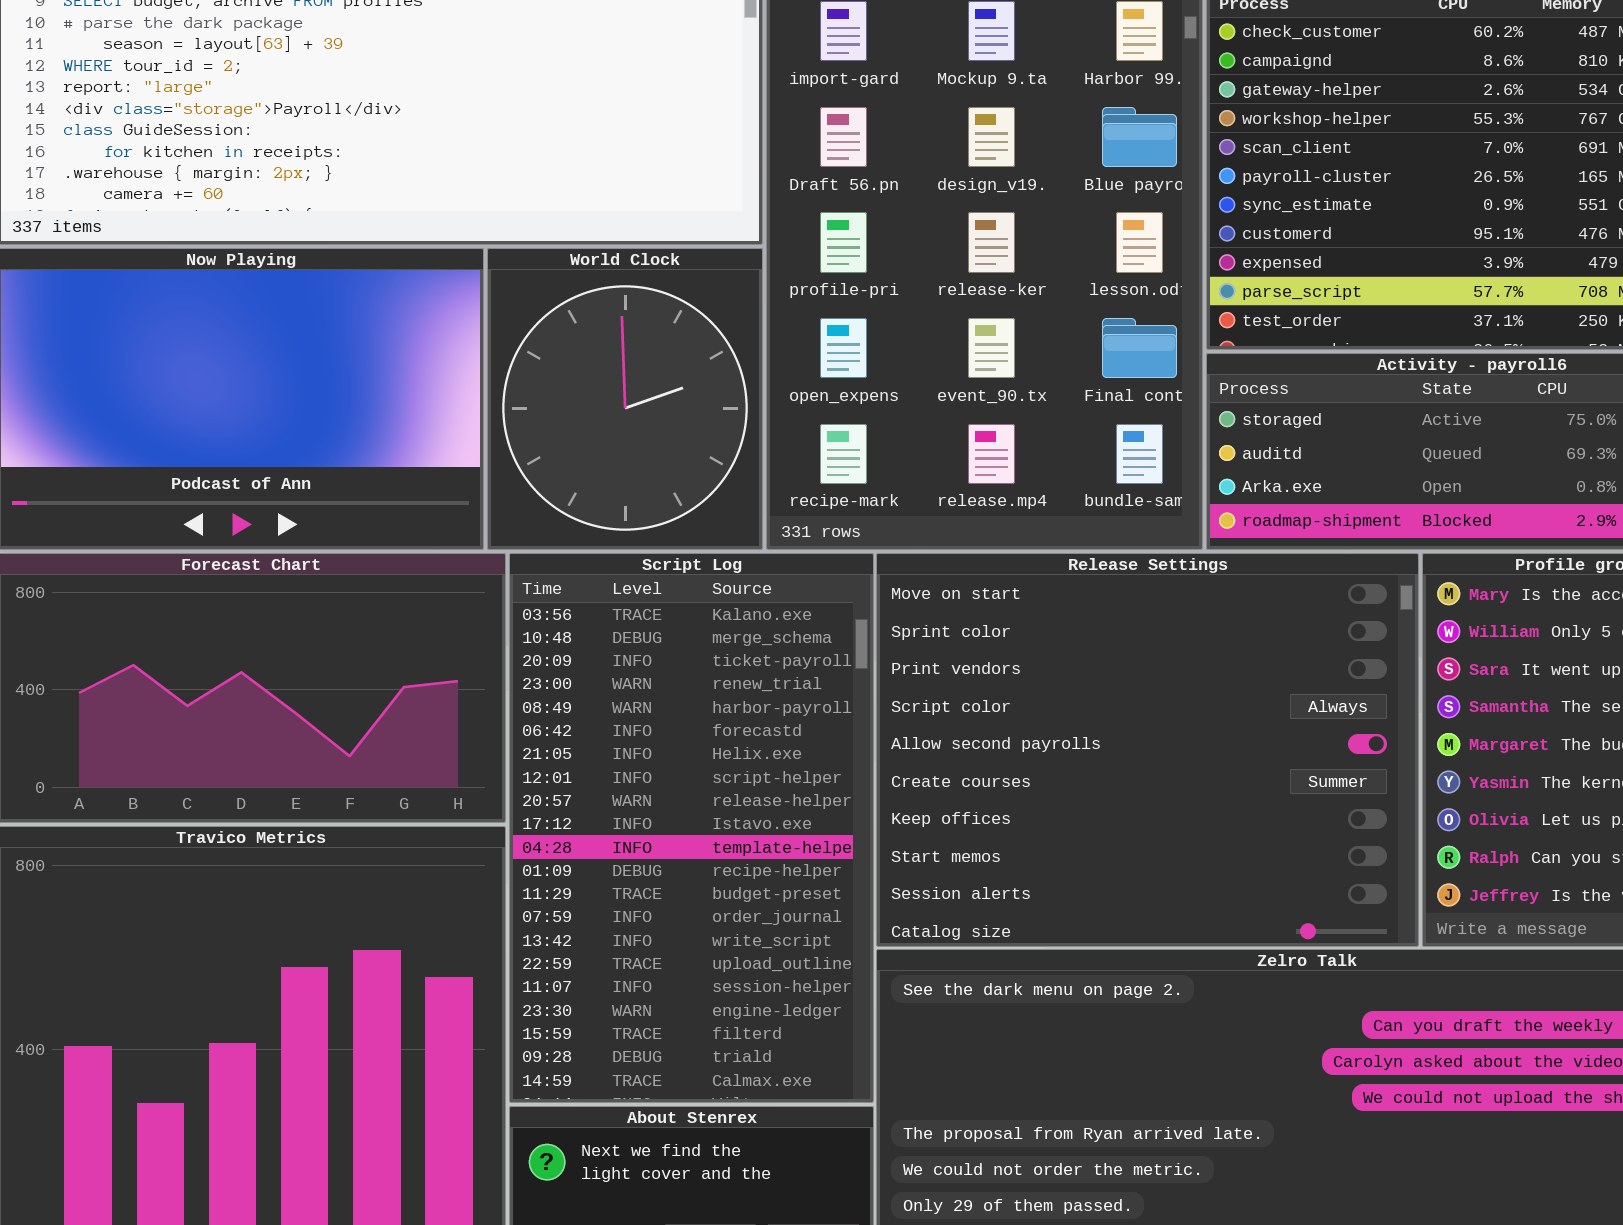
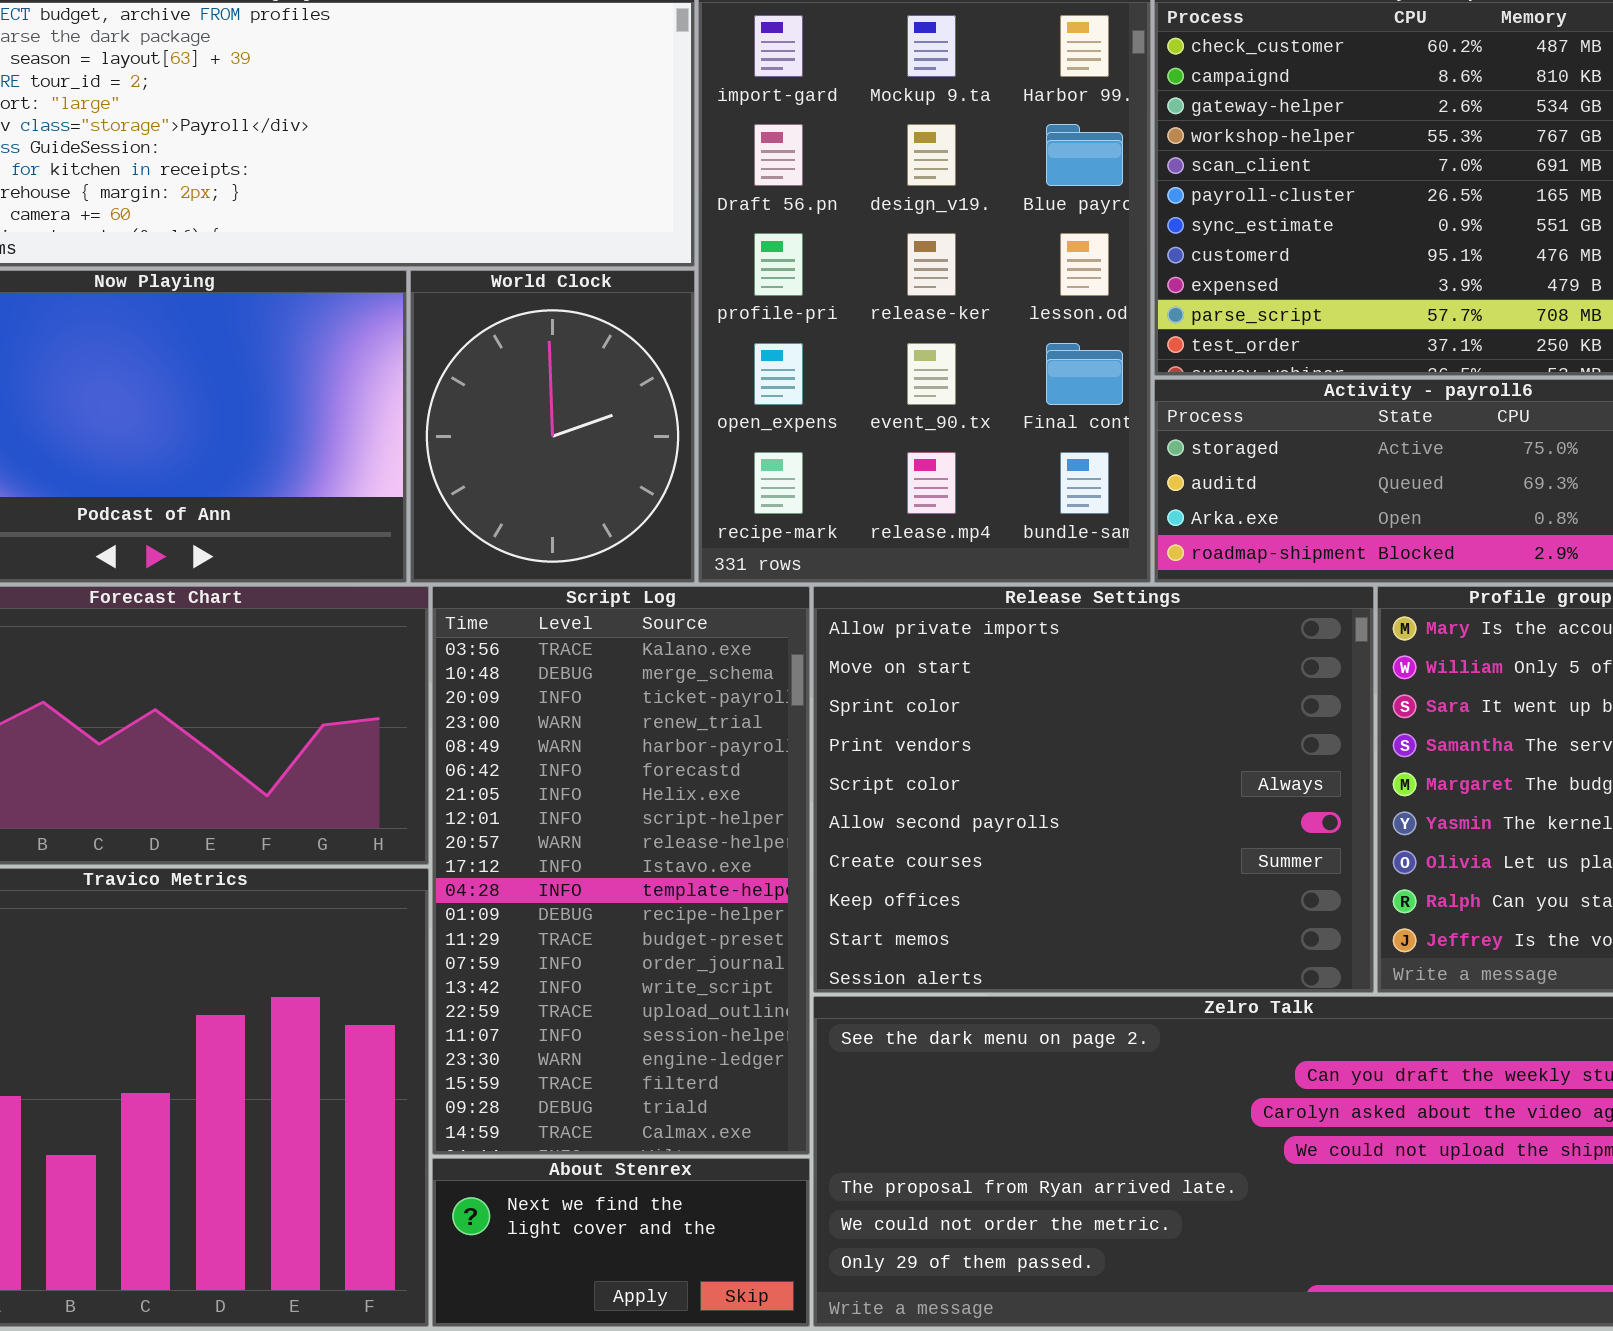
Release Settings: [876,553,1419,947] -> [813,586,1374,993], scrolled up 1 row

